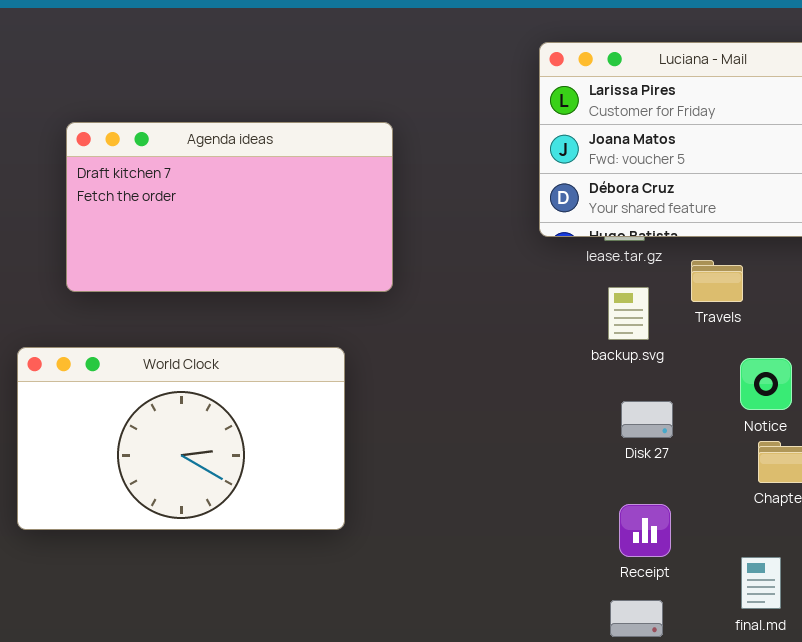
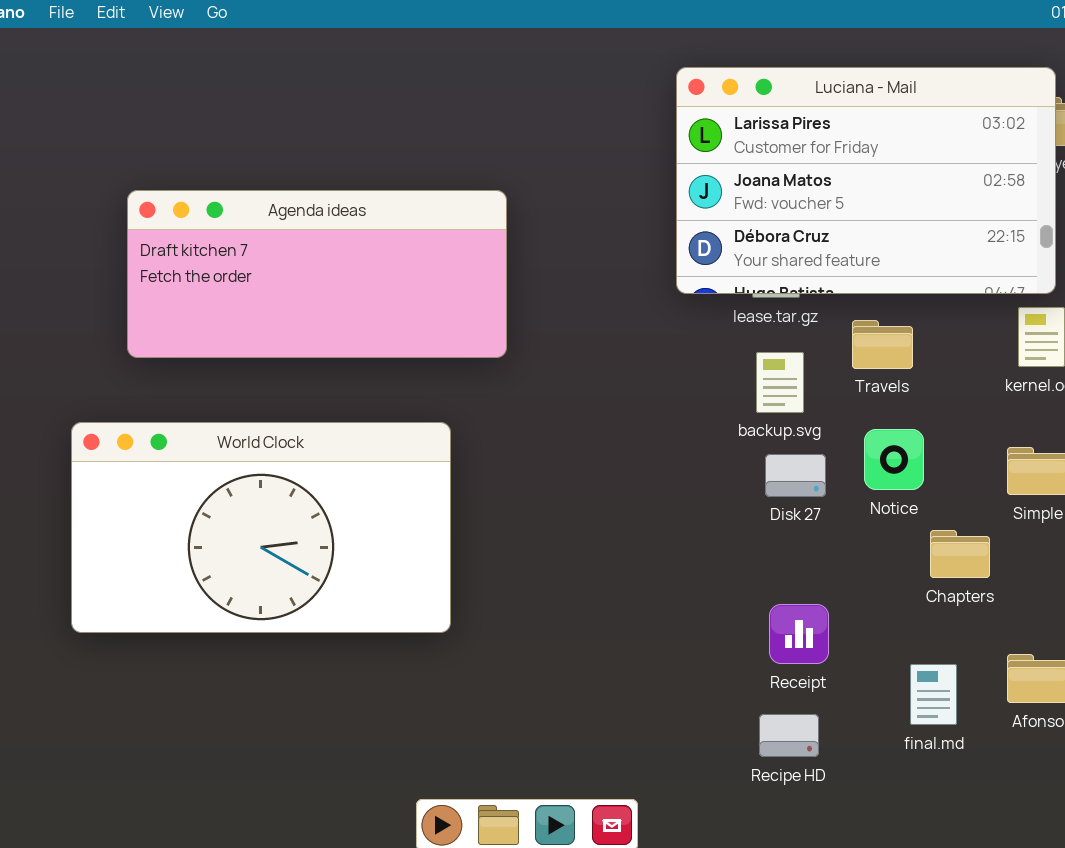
Agenda ideas: [66,122,393,292] -> [127,190,507,358], resized
Notice: [740,358,792,410] -> [864,429,924,490], moved
Disk 27: [621,401,673,438] -> [765,454,826,497], moved

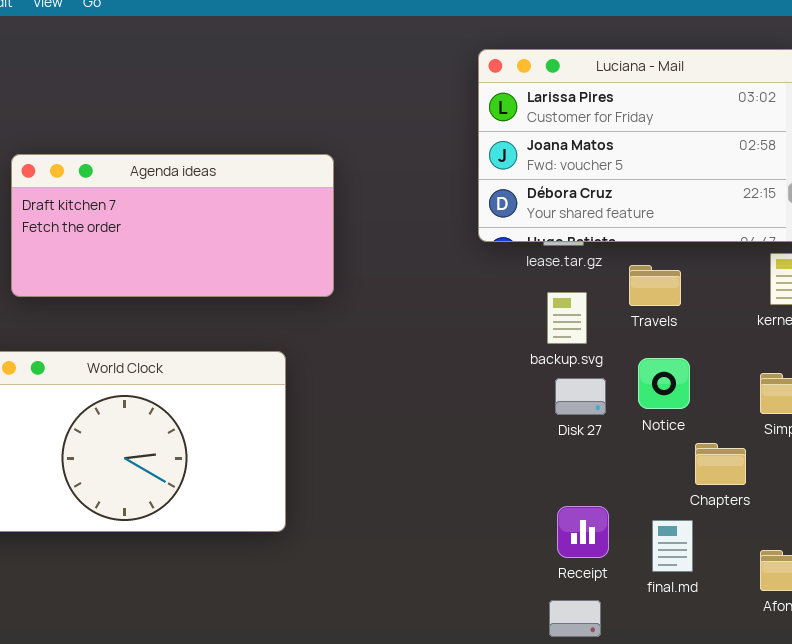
final.md: [910,664,957,725] -> [652,520,693,572], moved

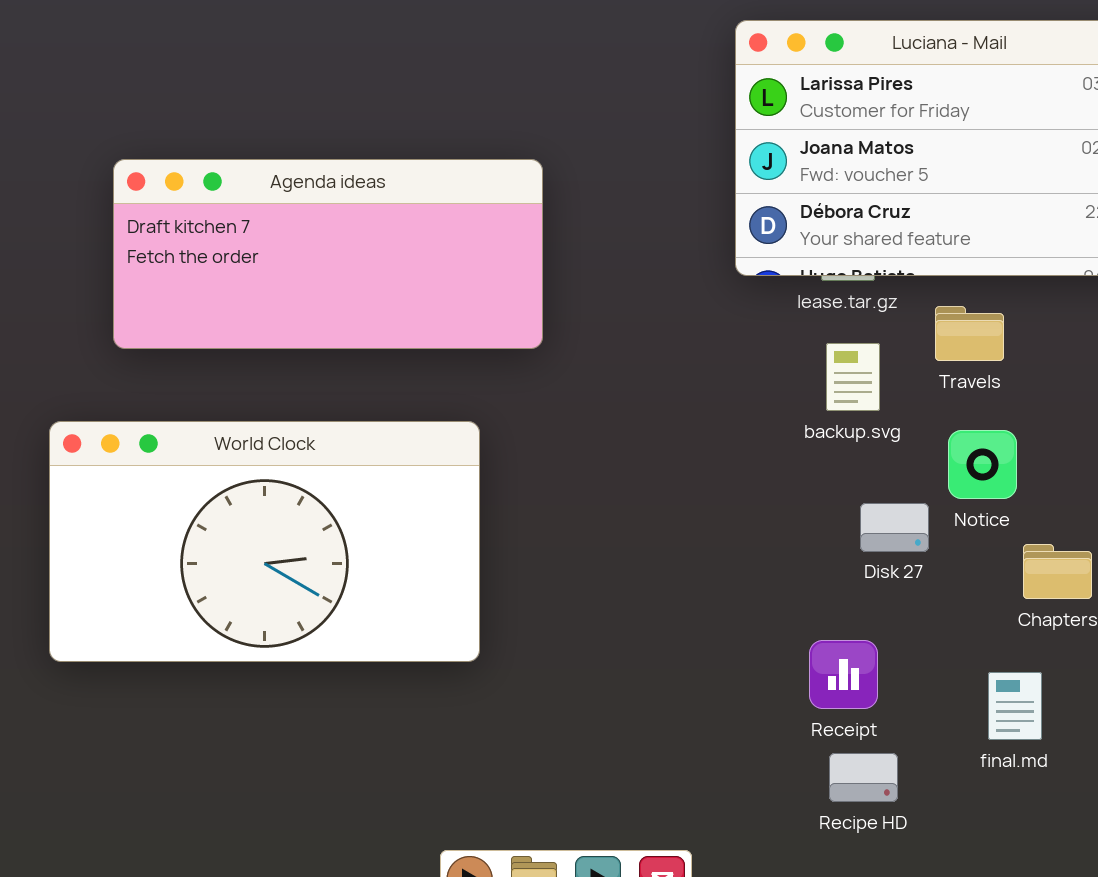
Disk 27: [555,378,606,415] -> [860,503,929,552], moved
Receipt: [557,506,609,558] -> [809,640,878,709], moved
final.md: [652,520,693,572] -> [988,672,1042,740], moved

